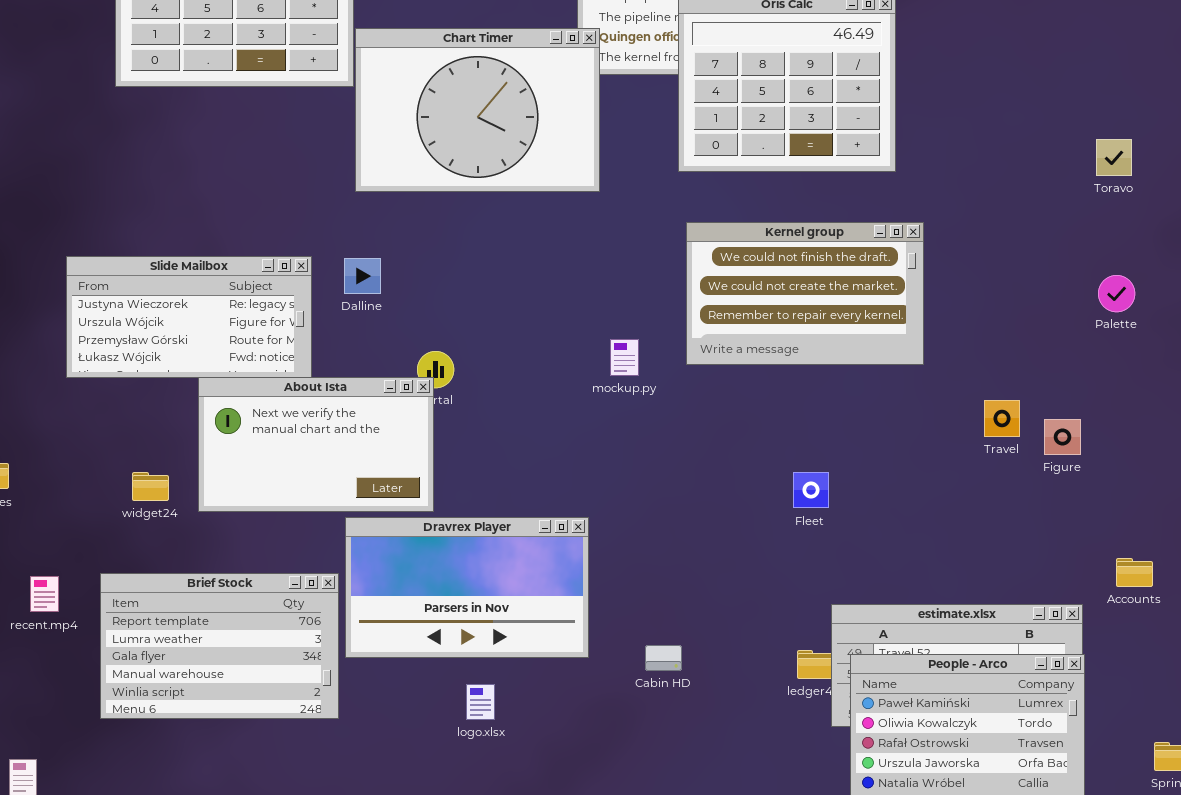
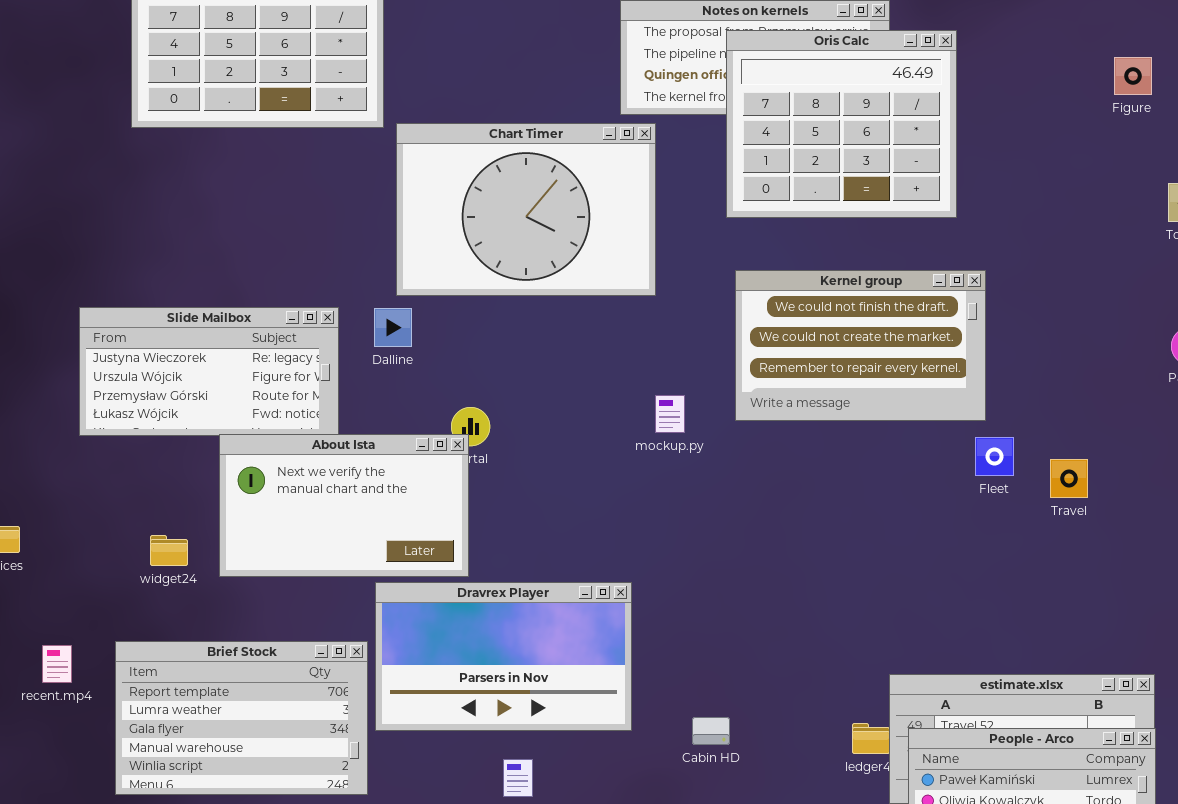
Chart Timer: [355,28,600,192] -> [396,123,656,296], moved
Figure: [1044,419,1081,455] -> [1114,57,1152,95], moved
Fleet: [793,472,829,508] -> [975,437,1014,476], moved

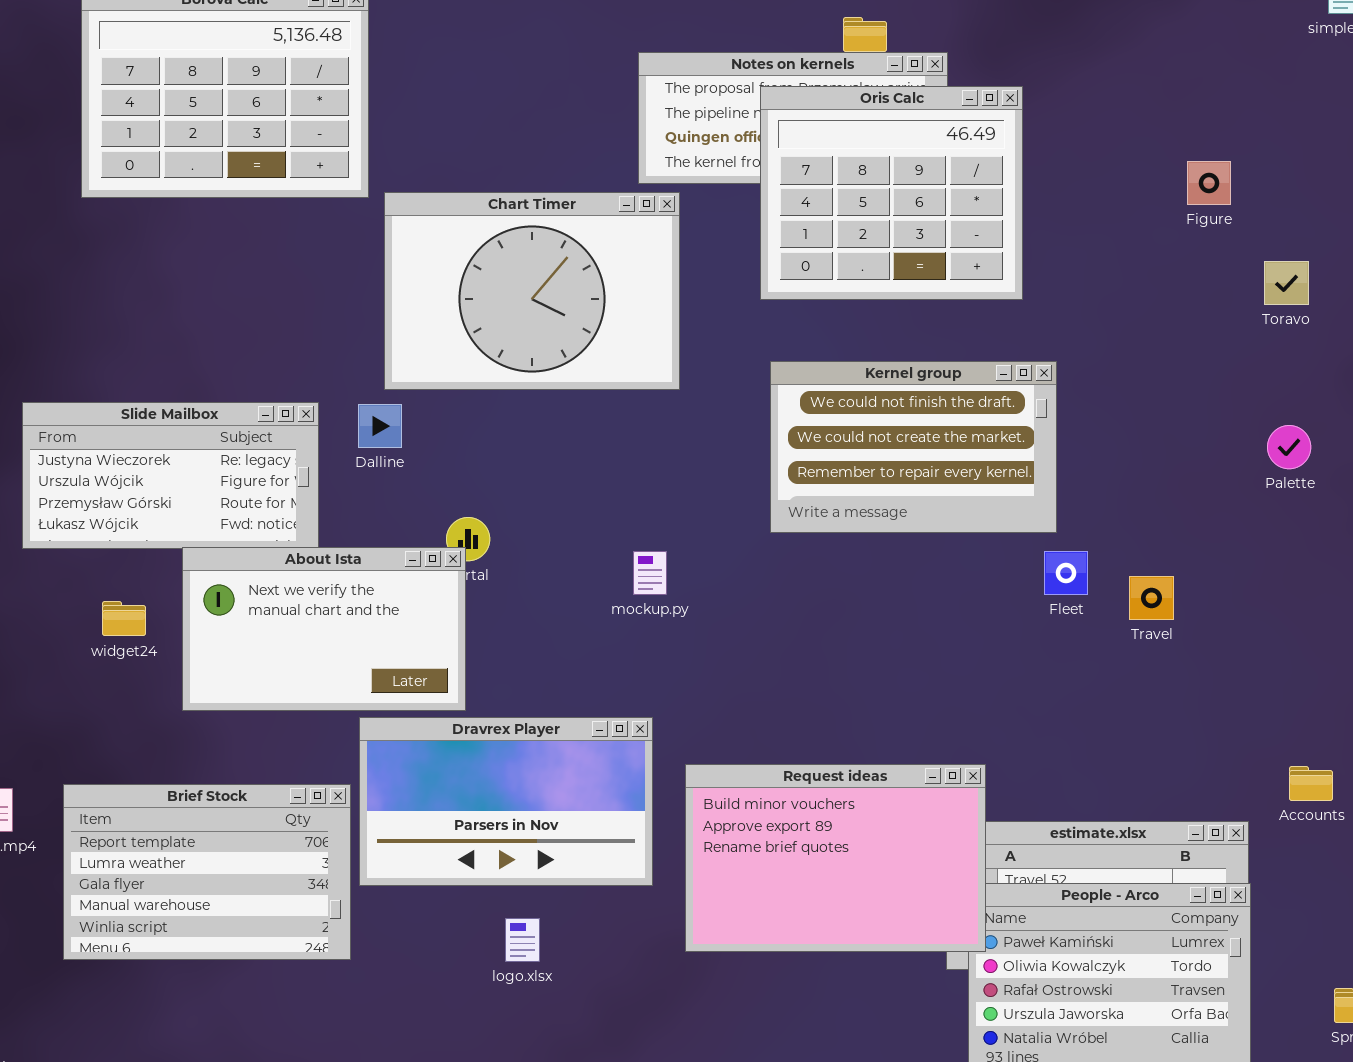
Figure: [1114,57,1152,95] -> [1187,161,1231,205], moved
mockup.py: [655,395,685,433] -> [633,551,667,595], moved
widget24: [150,535,188,566] -> [102,601,146,636], moved
Request ideas: none -> [685,764,986,952], opened

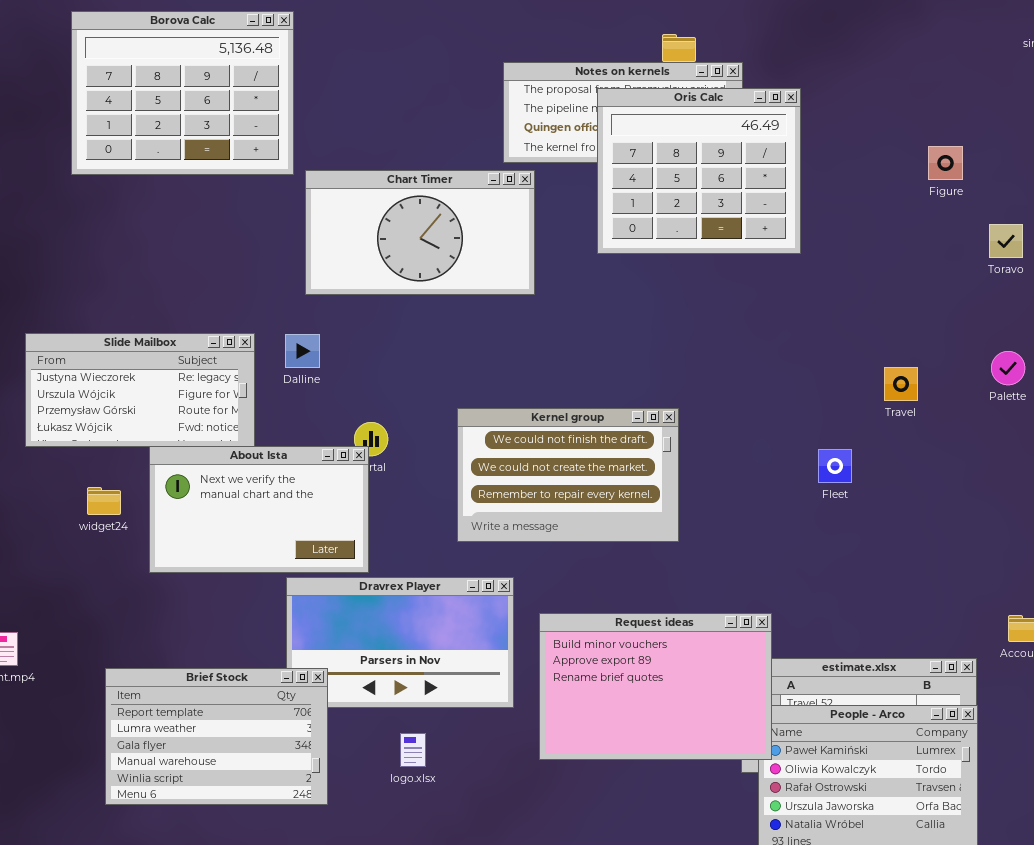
Chart Timer: [384,192,680,390] -> [305,170,535,295], resized
Kernel group: [770,361,1057,533] -> [457,408,679,542], moved
Travel: [1129,576,1174,620] -> [884,367,918,401], moved
Brief Stock: [63,784,351,960] -> [105,668,328,805], moved

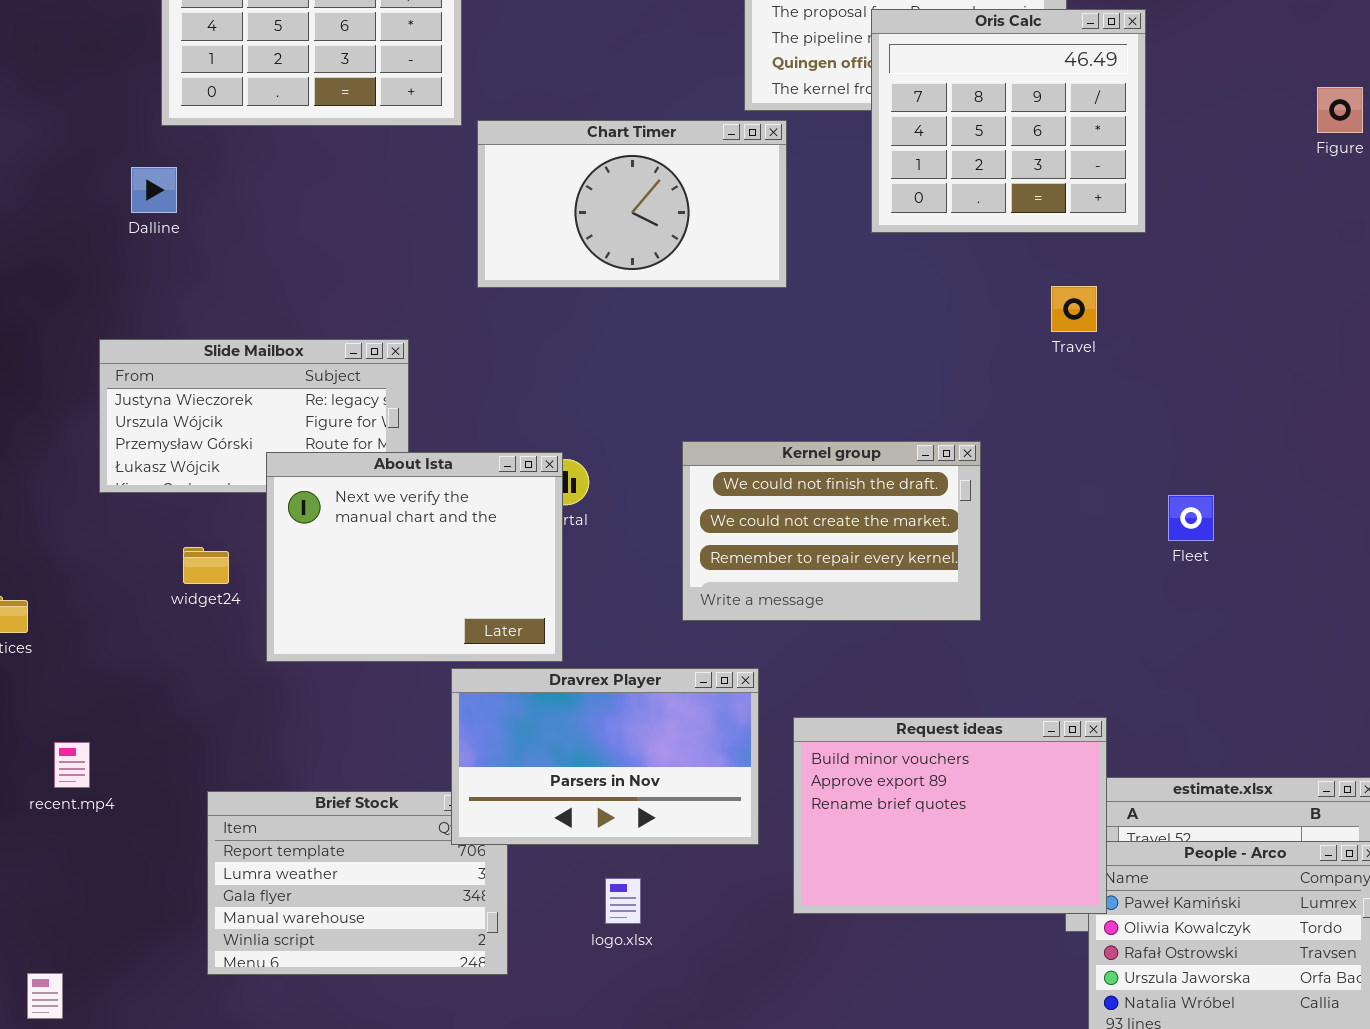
Dalline: [285,334,320,368] -> [131,167,177,213], moved
Travel: [884,367,918,401] -> [1051,286,1097,332], moved
About Ista: [149,446,369,573] -> [266,452,563,662], resized
Dravrex Player: [286,577,514,708] -> [451,668,759,845], raised

